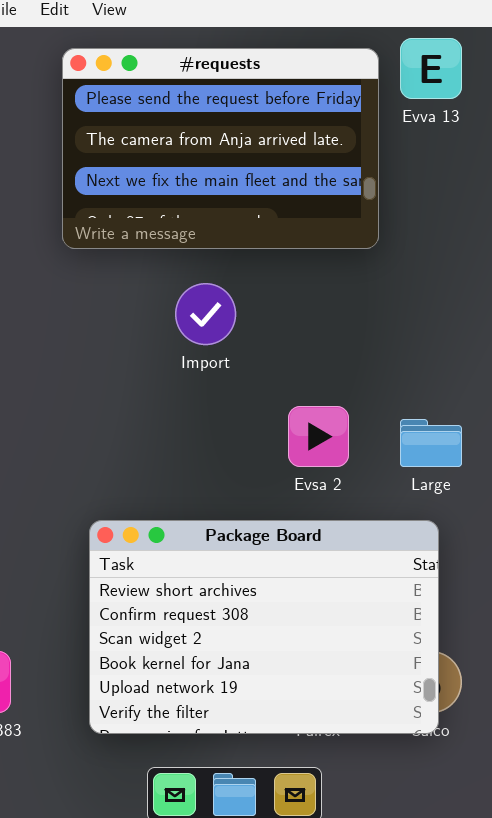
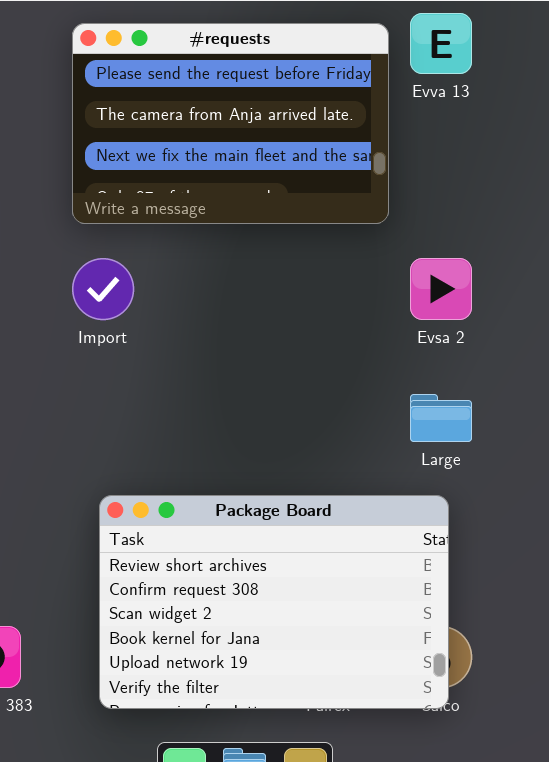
Import: [175,283,236,345] -> [72,258,134,320], moved
Evsa 2: [288,406,349,467] -> [410,258,472,320], moved

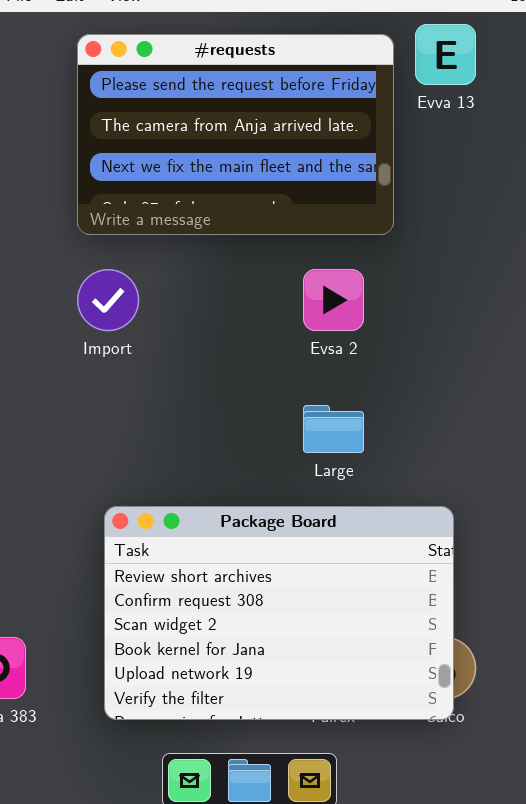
Evsa 2: [410,258,472,320] -> [303,269,364,331], moved
Large: [410,394,472,442] -> [303,405,364,453], moved

